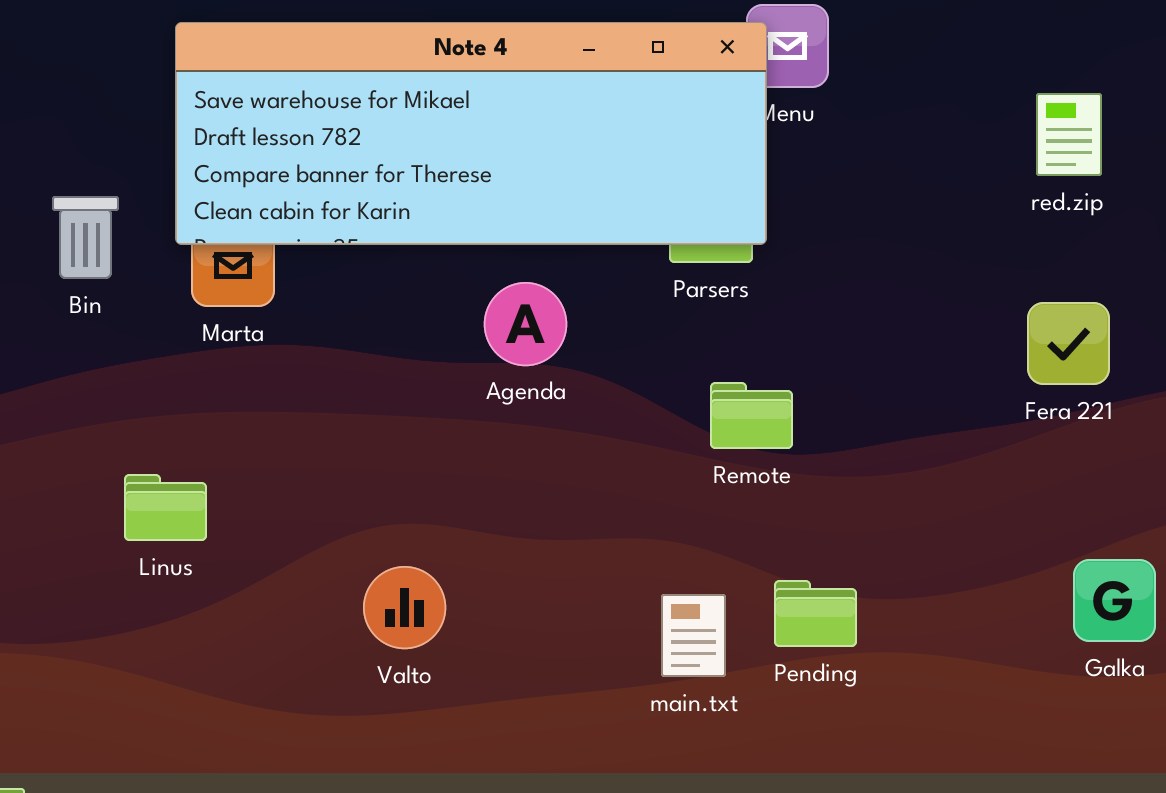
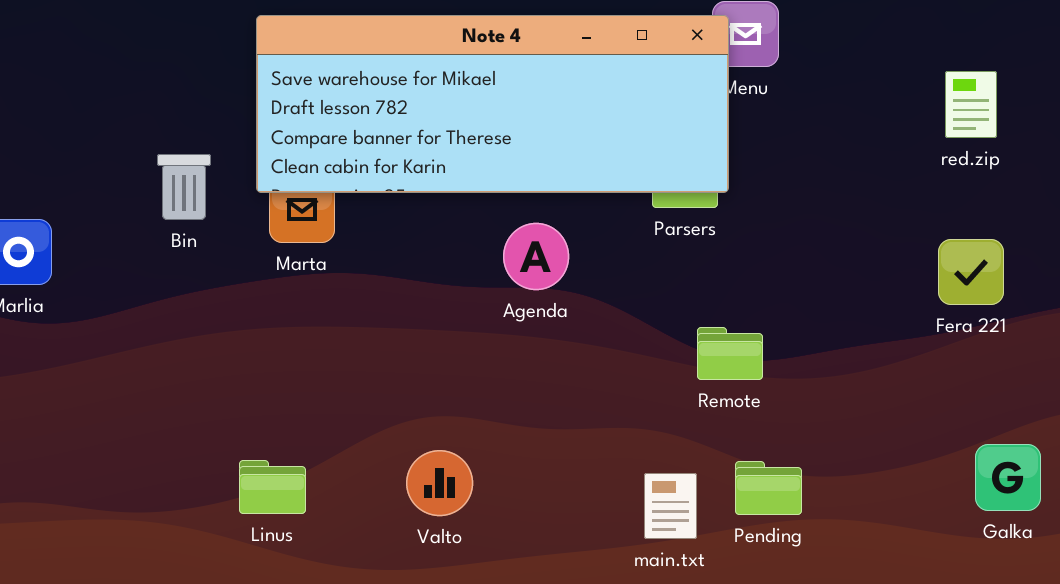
Remote: [710,382,793,449] -> [697,327,763,380], moved
Linus: [124,474,207,541] -> [239,460,306,514], moved

